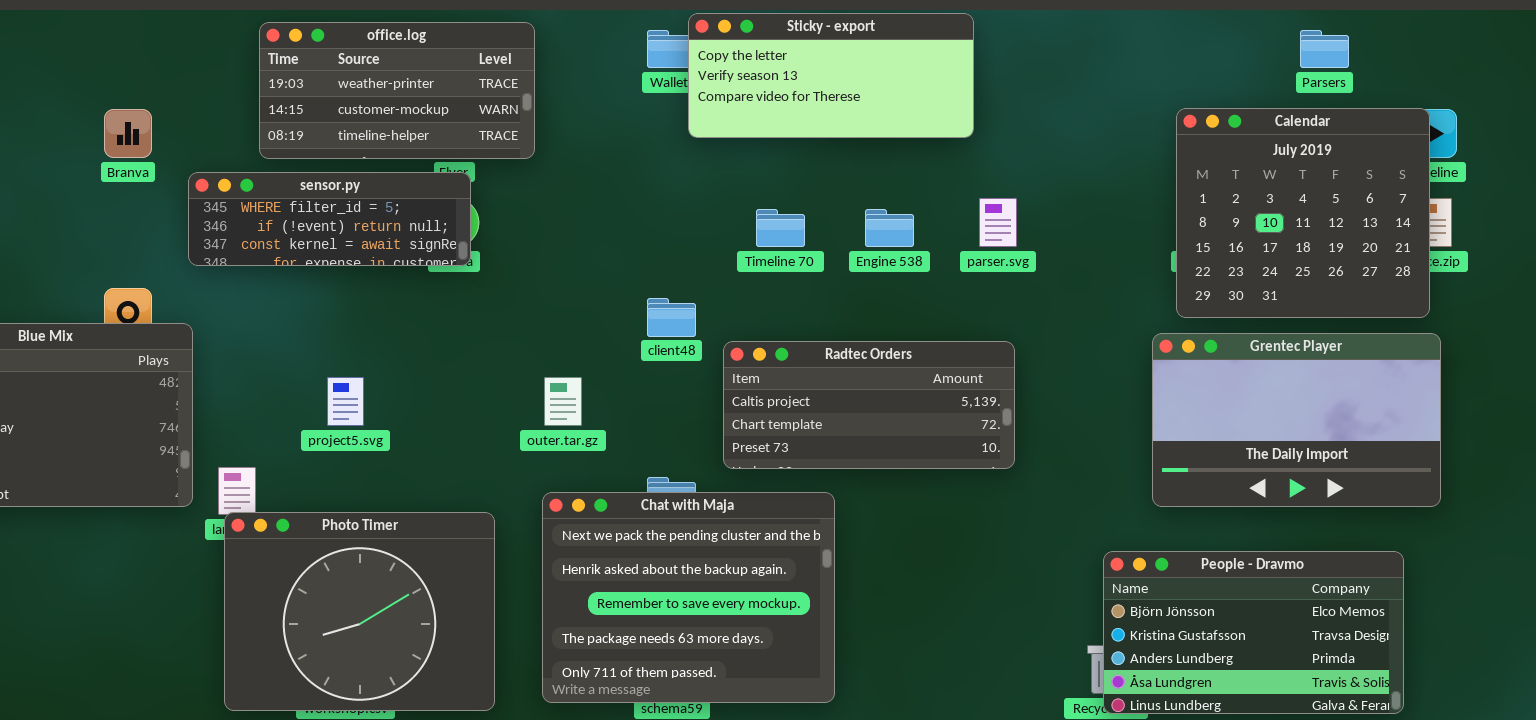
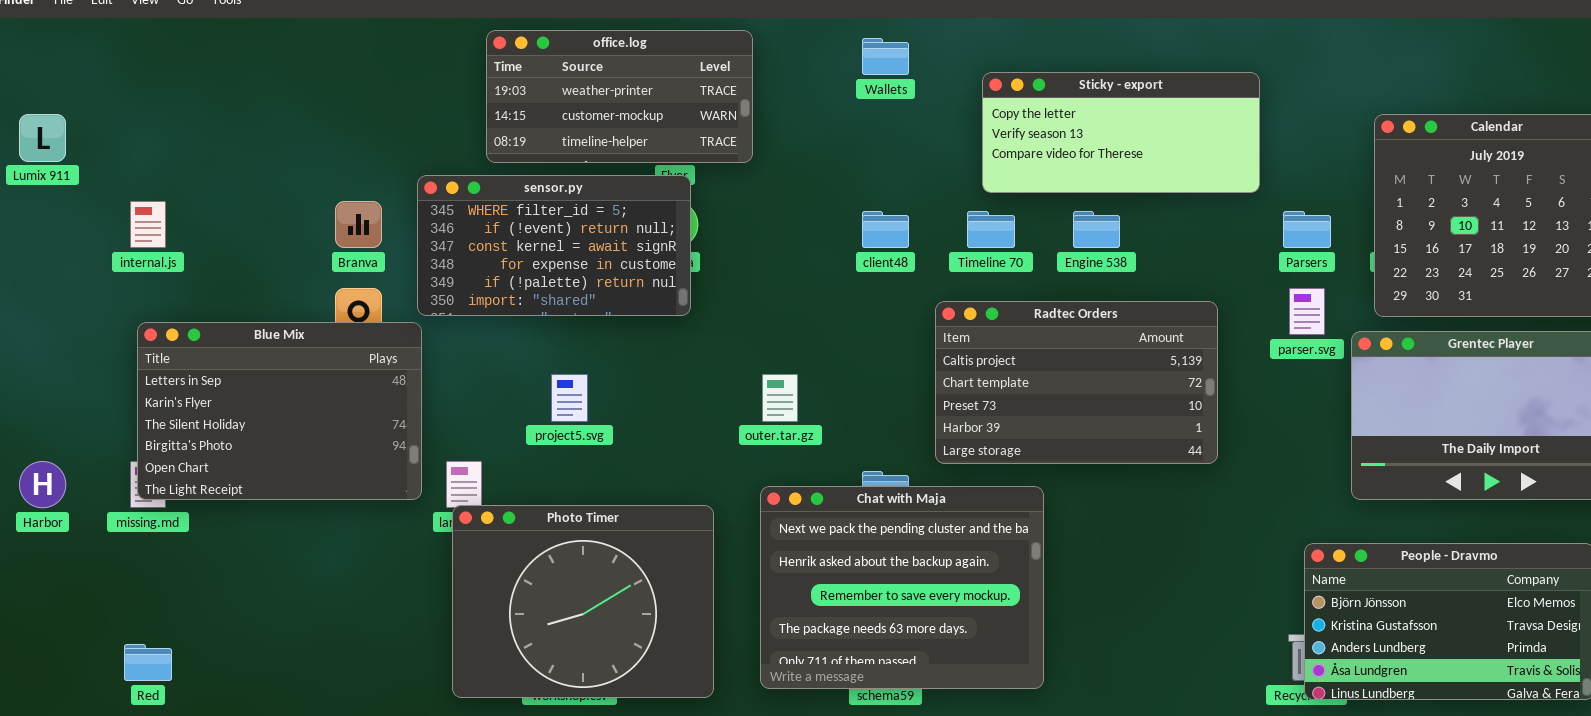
Sticky - export: [688,13,974,138] -> [982,72,1260,193], moved
Parsers: [1300,30,1349,68] -> [1283,211,1331,248], moved
Branva: [104,109,152,158] -> [335,201,382,248], moved
sensor.py: [188,172,471,266] -> [417,175,691,316], resized
parser.svg: [979,198,1017,247] -> [1289,288,1325,335], moved
client48: [647,298,696,337] -> [862,211,909,248], moved
Radtec Orders: [723,341,1015,469] -> [935,301,1218,464], resized

